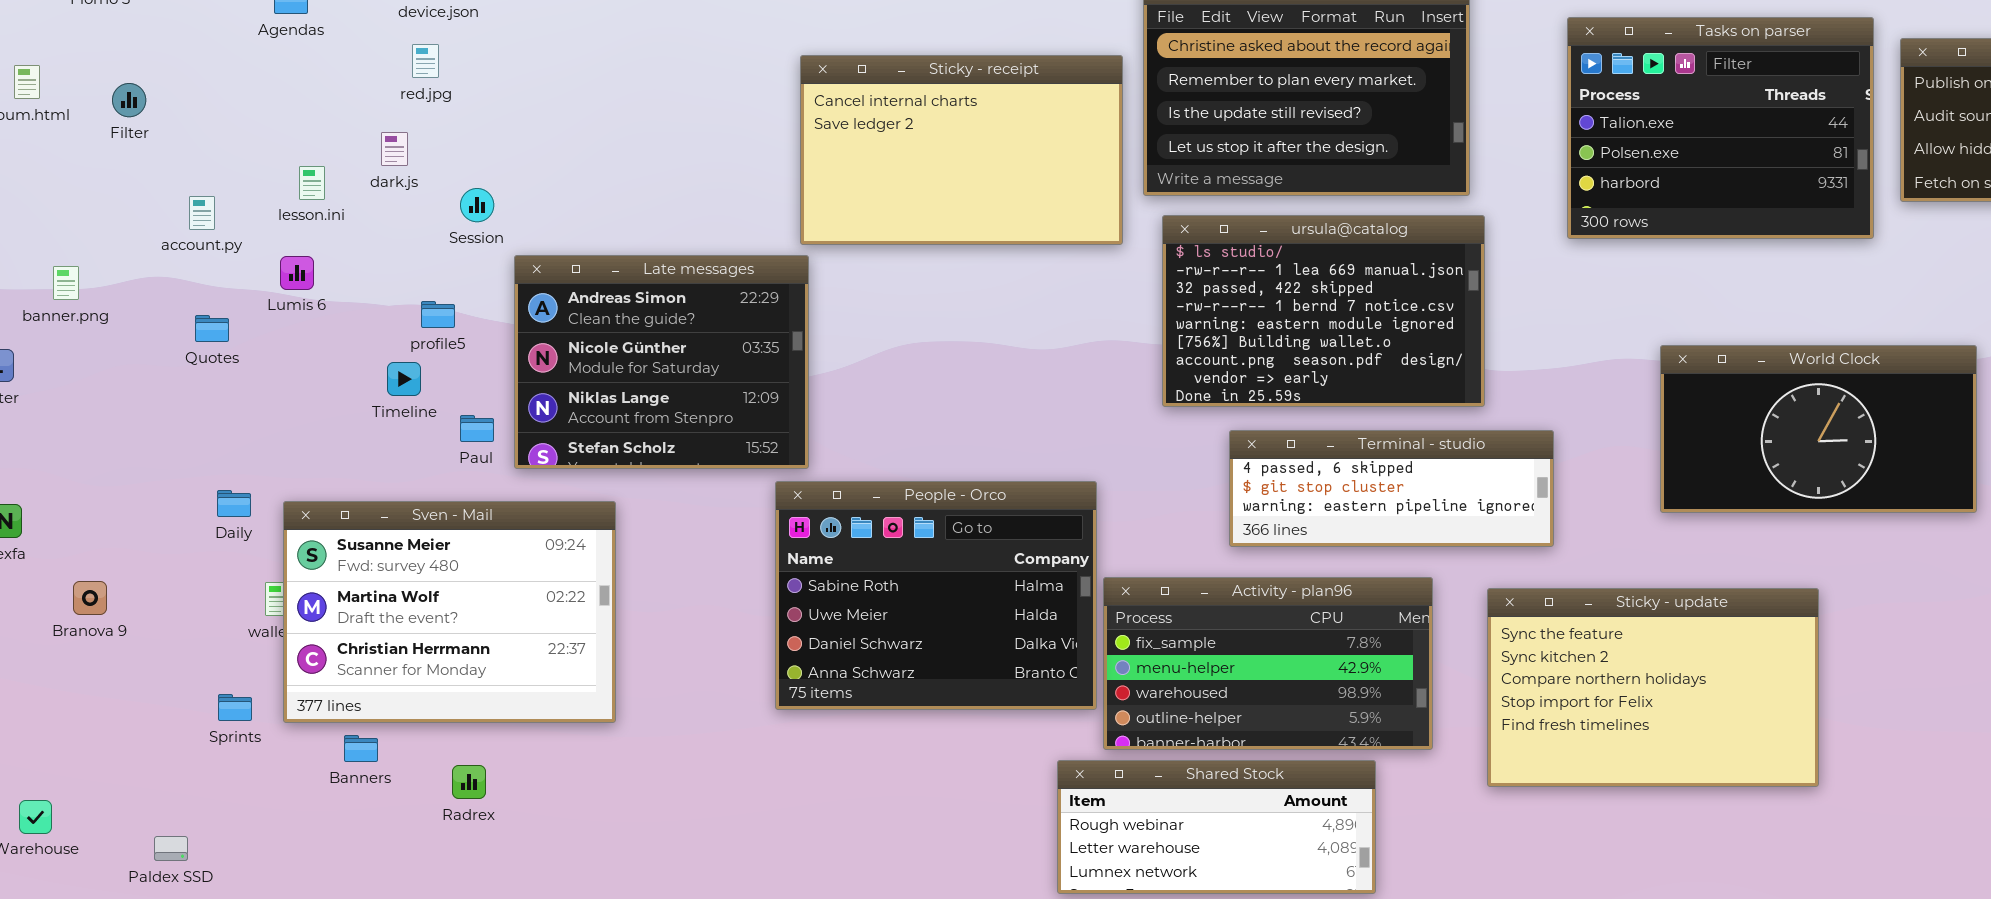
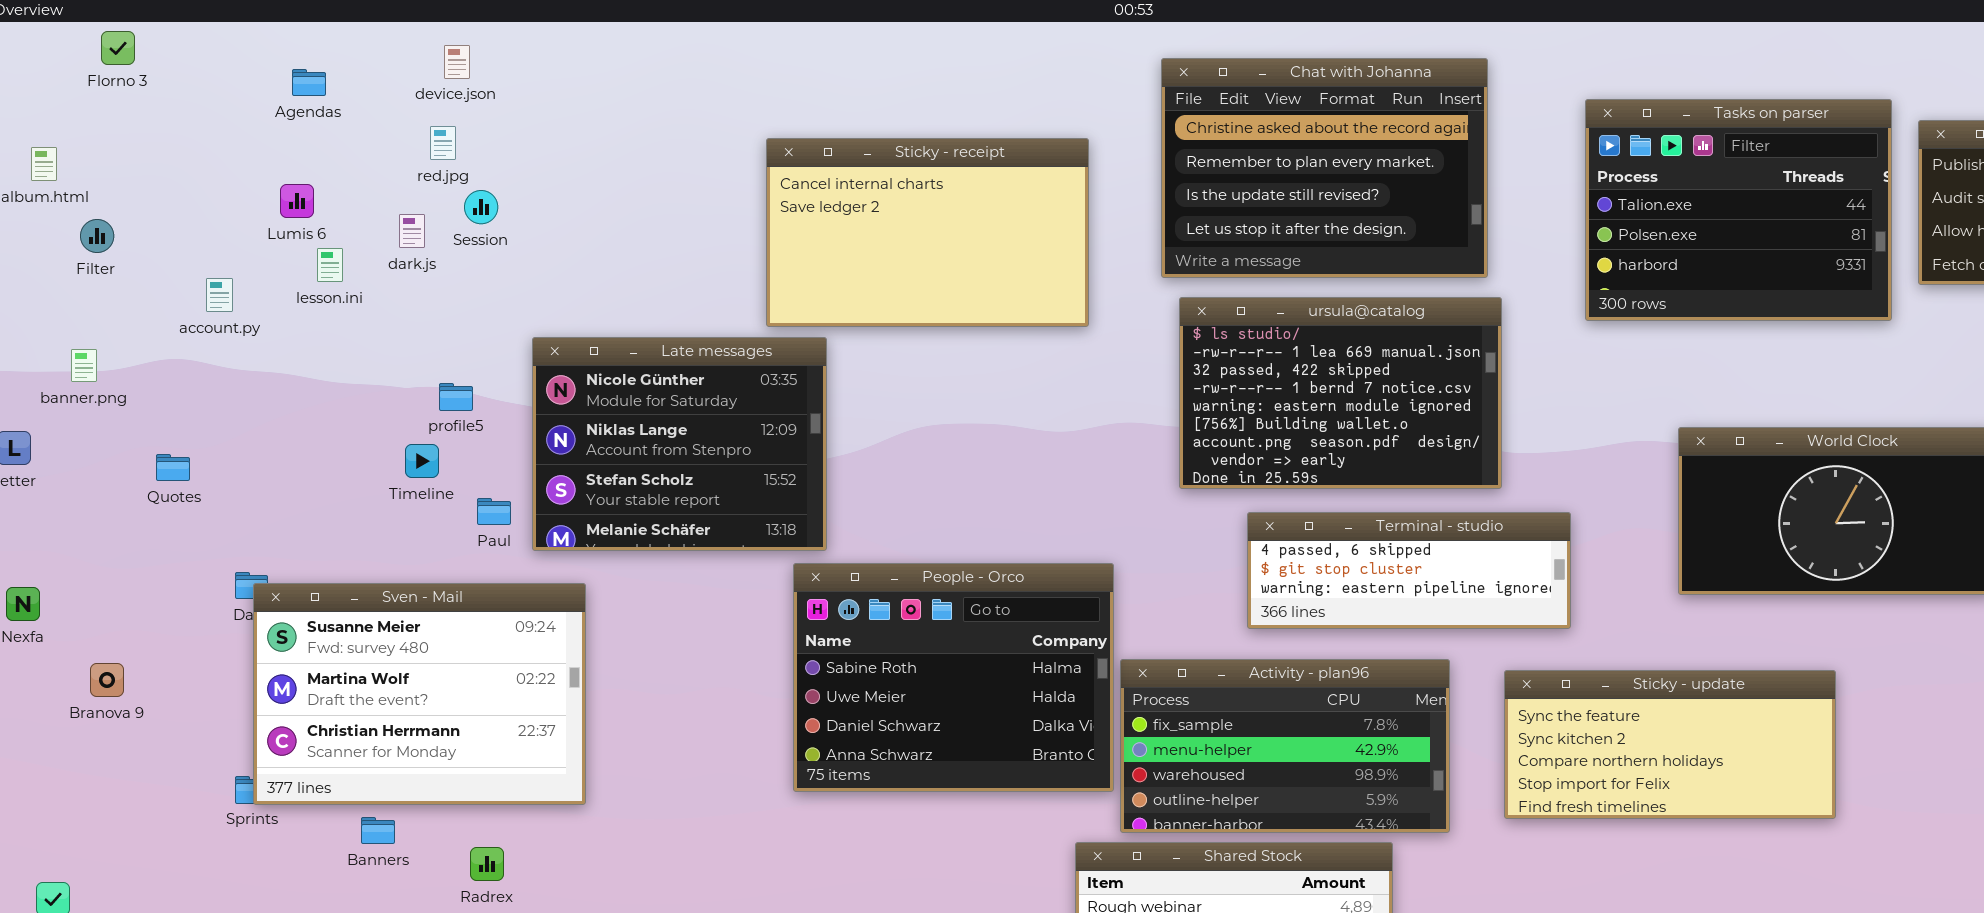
Sticky - receipt: [800,55,1123,245] -> [766,138,1089,327], moved
Filter: [112,83,146,117] -> [80,219,114,253], moved
Session: [460,188,494,222] -> [464,190,498,224], moved
Late messages: [514,255,809,469] -> [532,337,827,551], scrolled down 1 row
Lumis 6: [280,256,314,290] -> [280,184,314,218], moved
Quotes: [195,315,229,342] -> [156,454,190,481], moved
Sven - Mail: [283,501,616,723] -> [253,583,586,805], moved
Sticky - update: [1487,588,1819,787] -> [1504,670,1836,819], resized

